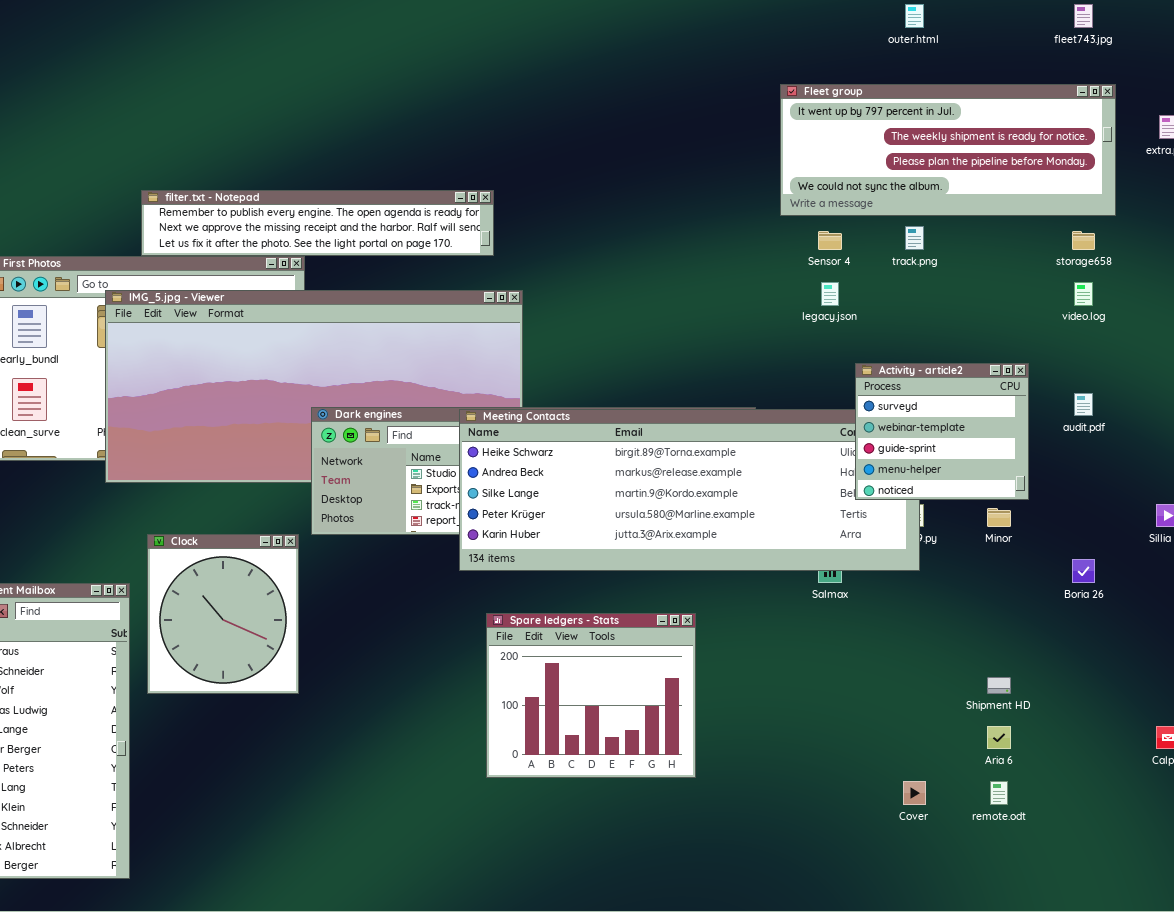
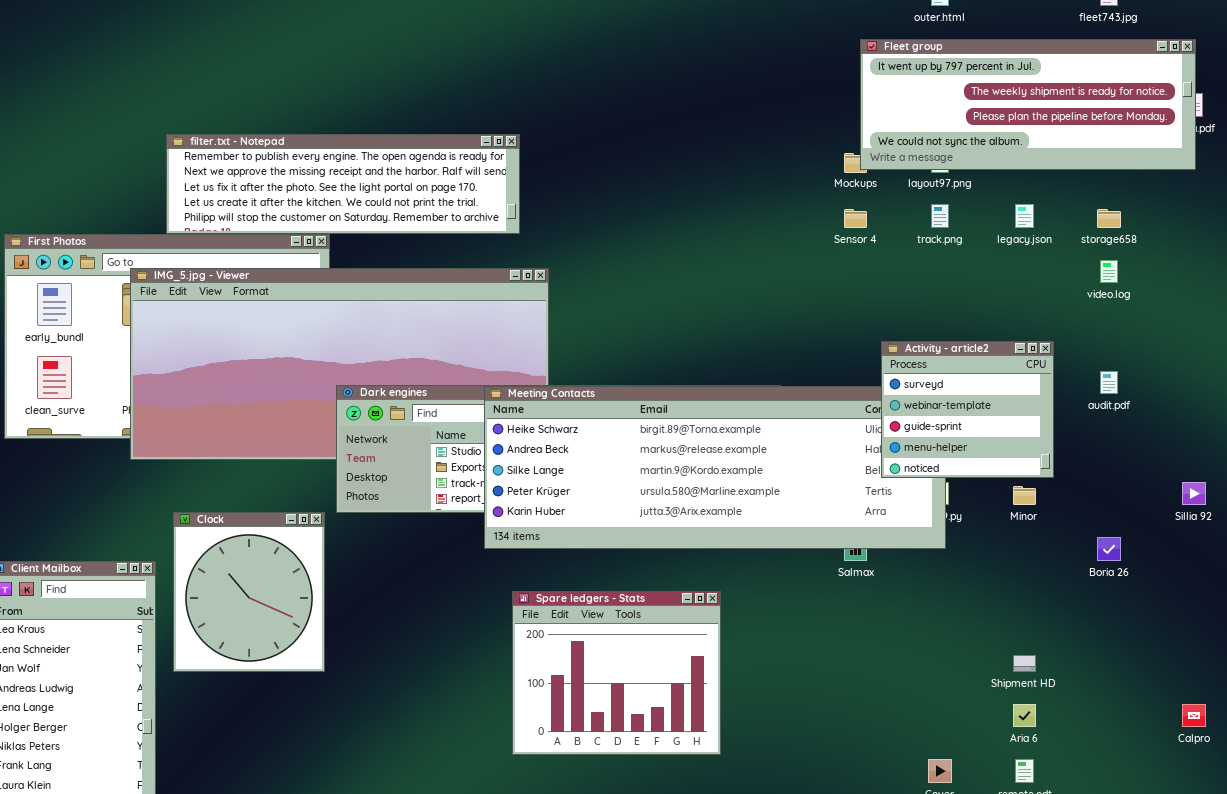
Fleet group: [780,84,1116,216] -> [860,39,1196,170], moved
filter.txt - Notepad: [141,190,494,256] -> [166,134,520,234], resized
legacy.json: [821,282,839,306] -> [1015,204,1034,228], moved

